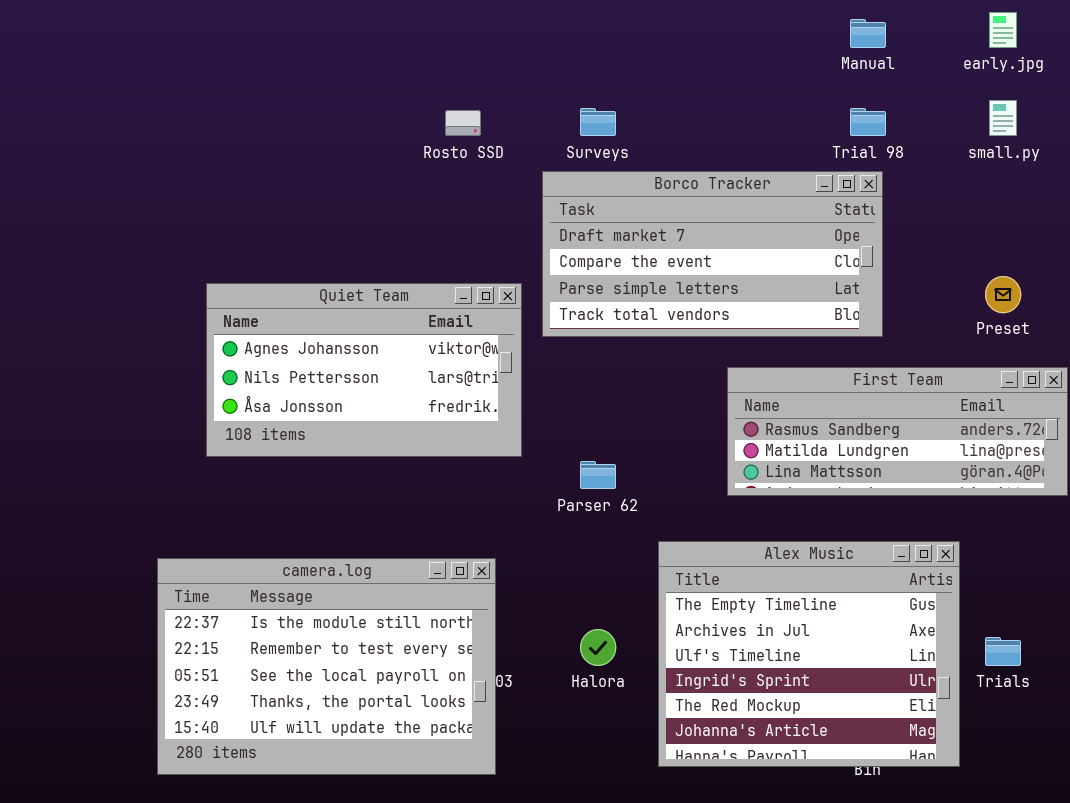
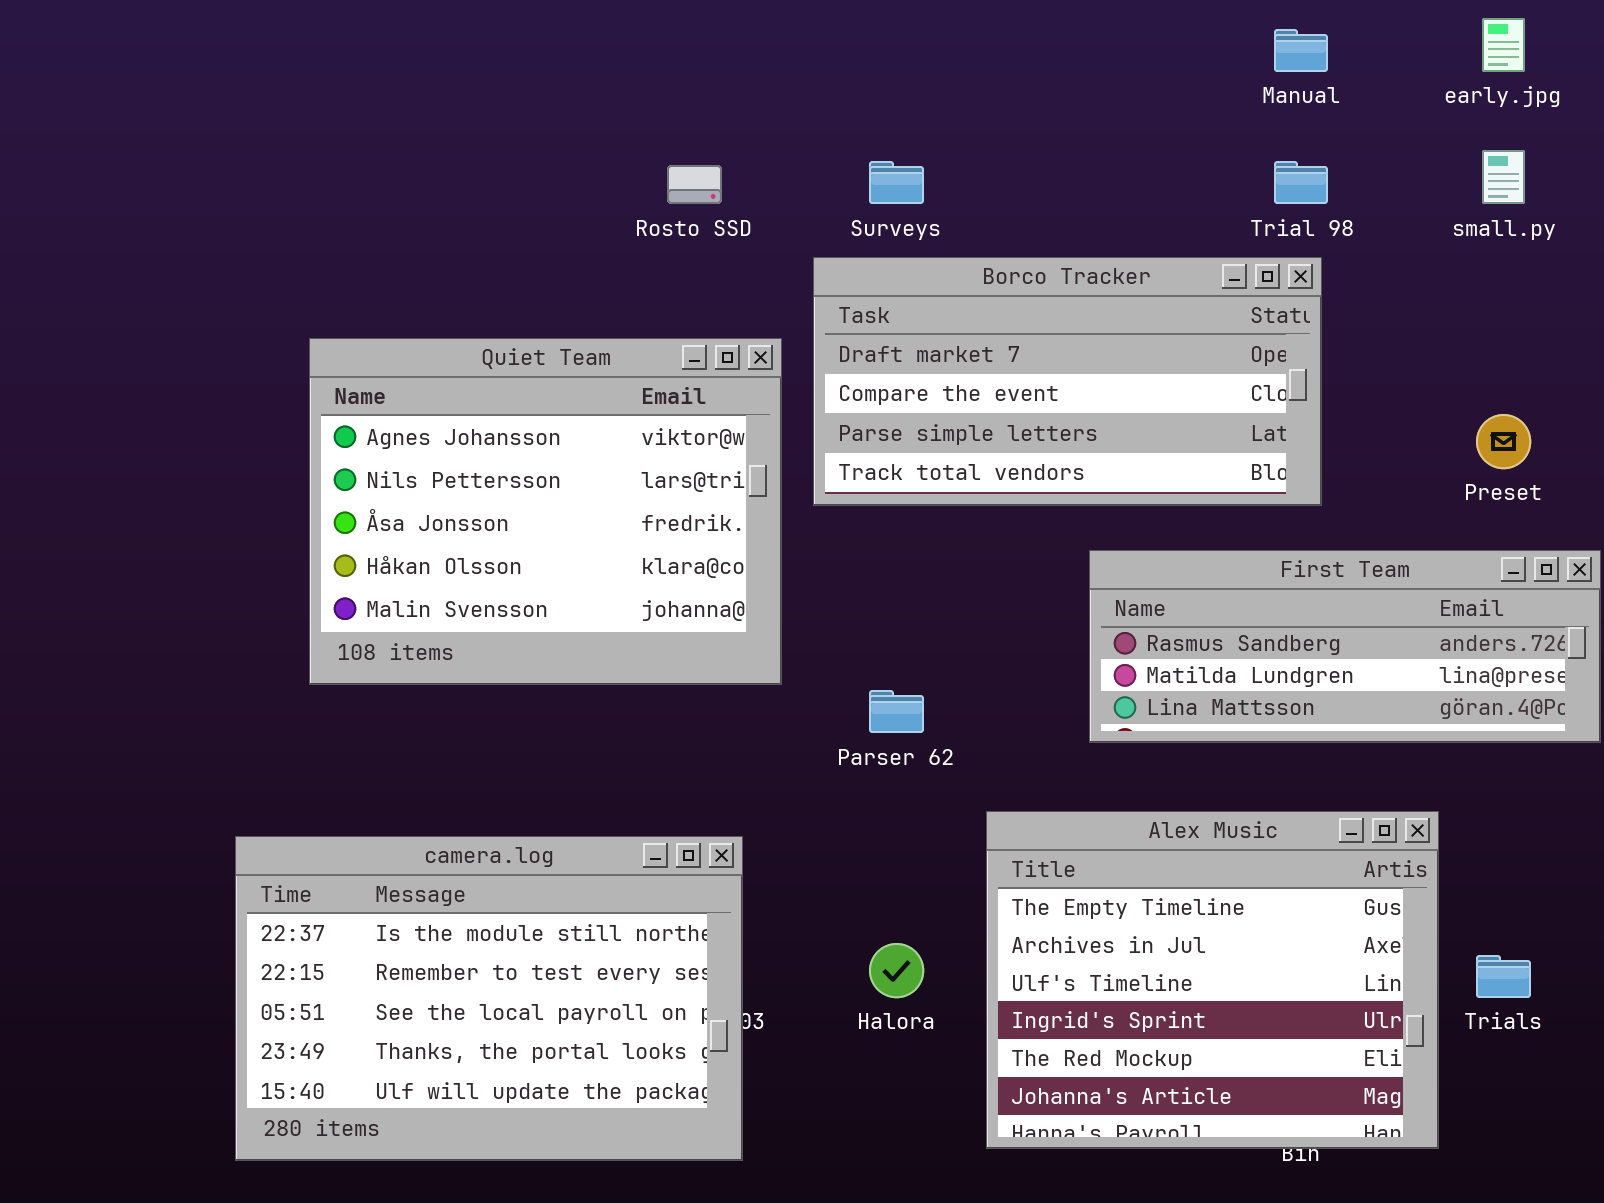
Quiet Team: [206,283,522,457] -> [309,338,782,685], resized

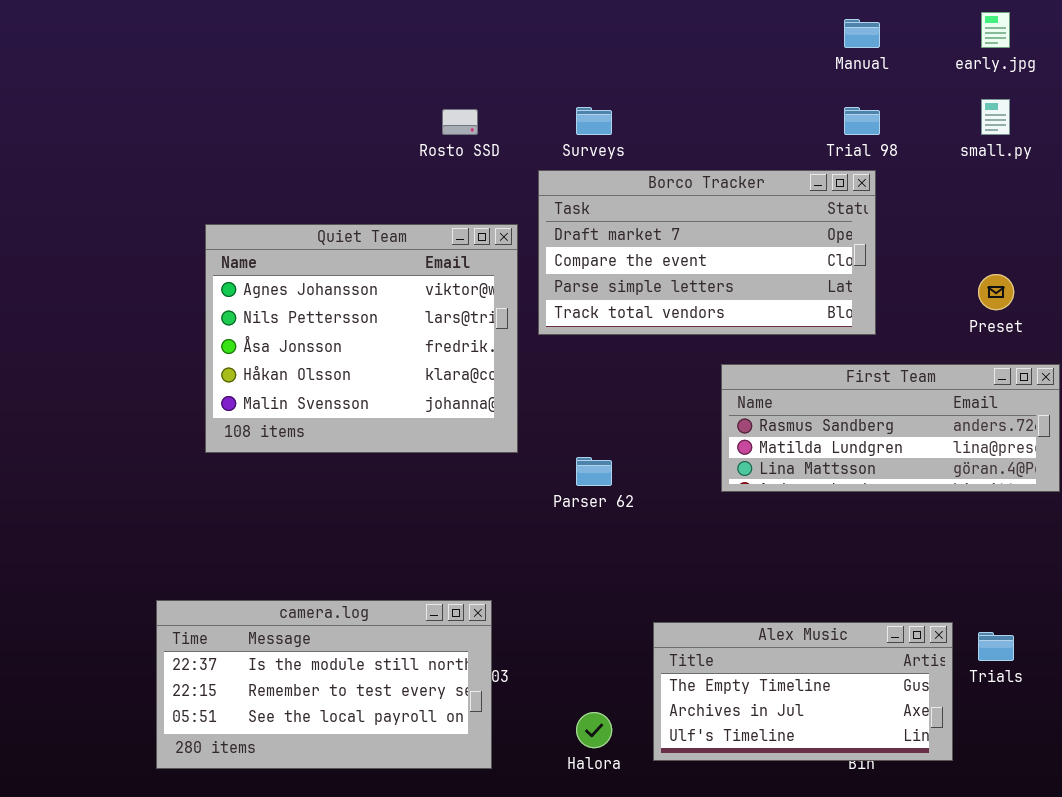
Alex Music: [986,811,1439,1149] -> [653,622,953,761], resized
camera.log: [235,836,743,1161] -> [156,600,492,769], resized
Halora: [869,943,924,998] -> [576,712,612,748], moved

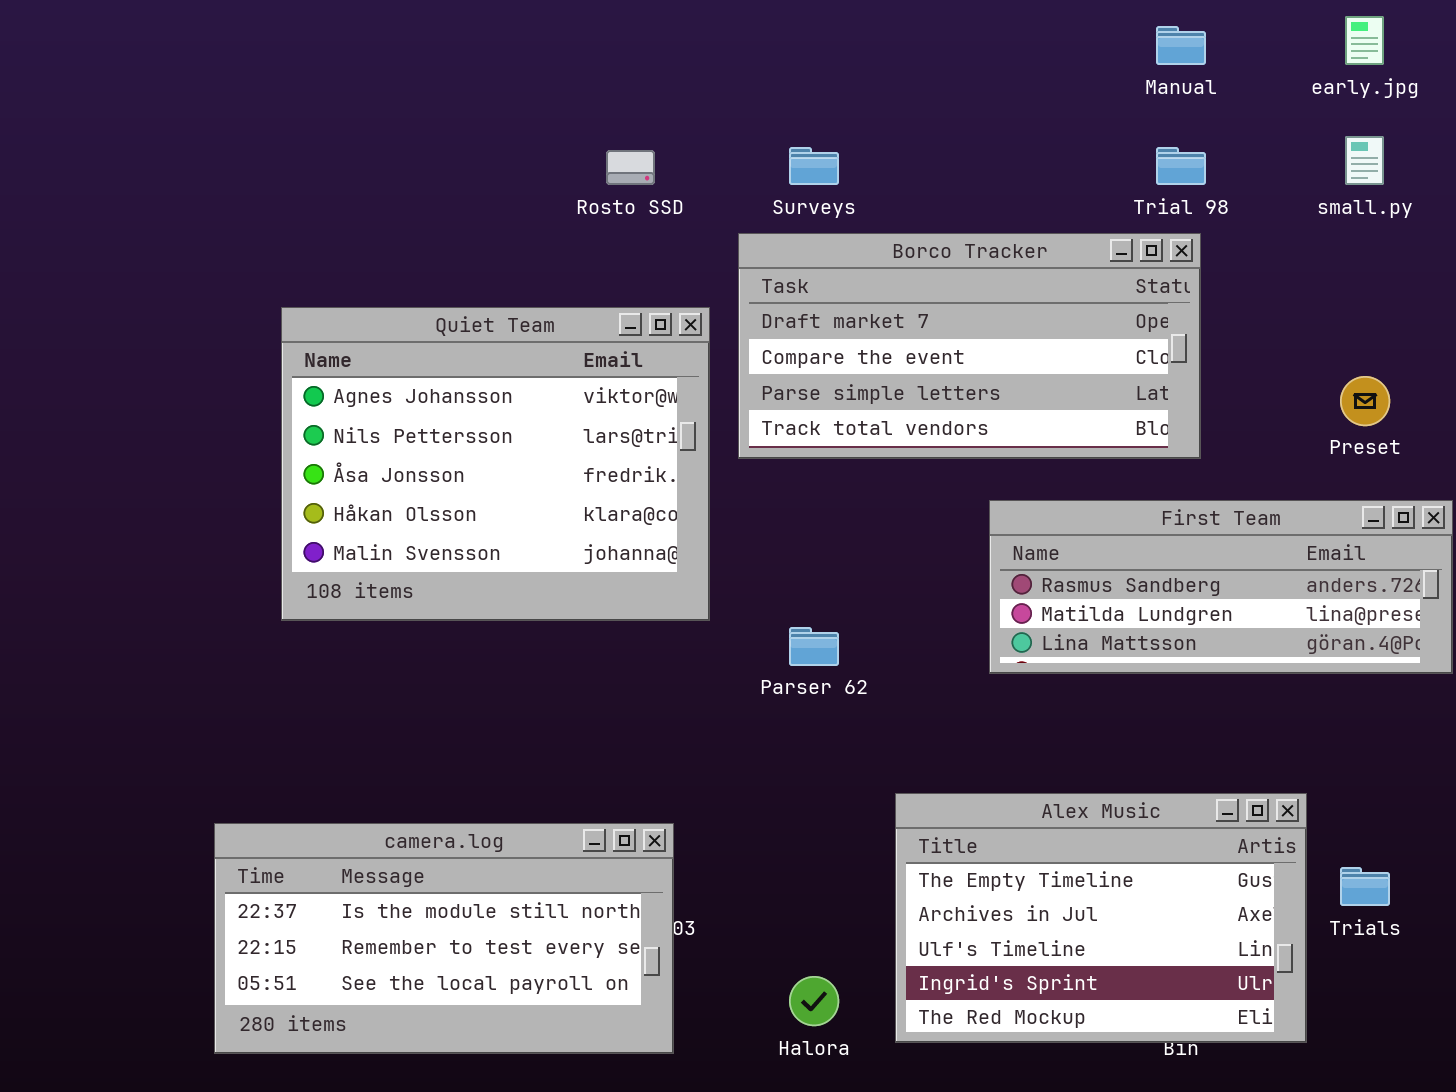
Alex Music: [653,622,953,761] -> [895,793,1307,1043], resized

